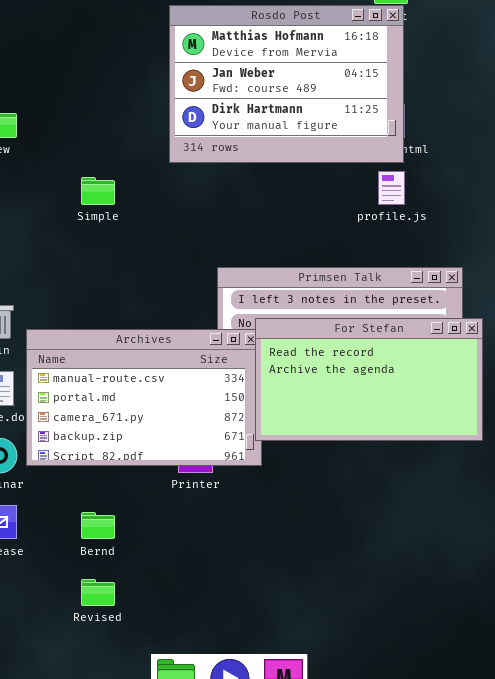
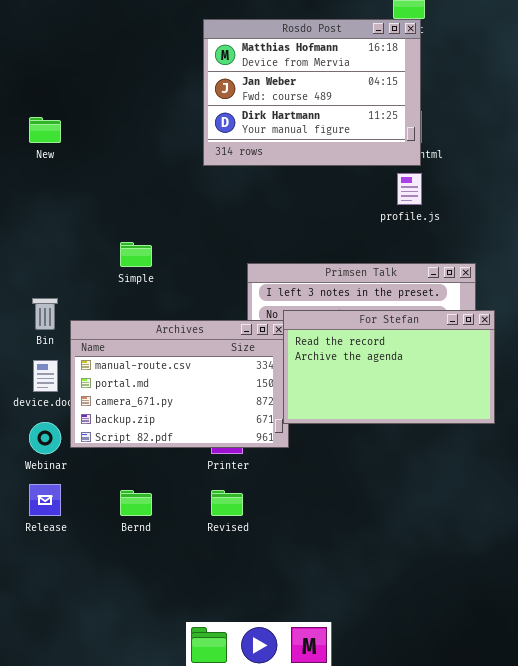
Simple: [81,177,115,205] -> [120,242,152,267], moved
Revised: [81,579,115,606] -> [211,490,243,516], moved

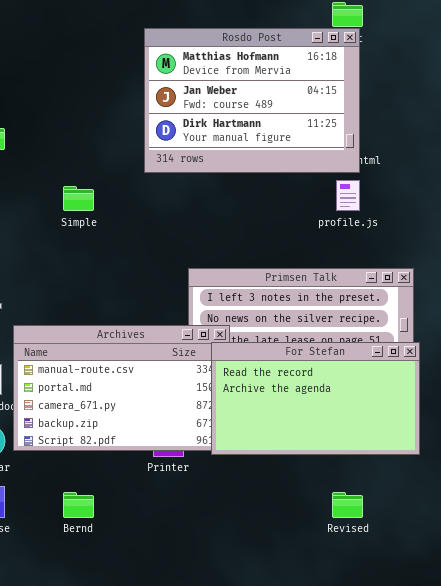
Simple: [120,242,152,267] -> [63,186,94,211], moved
For Stefan: [283,310,495,424] -> [211,342,420,455], moved
Revised: [211,490,243,516] -> [332,492,363,518], moved

